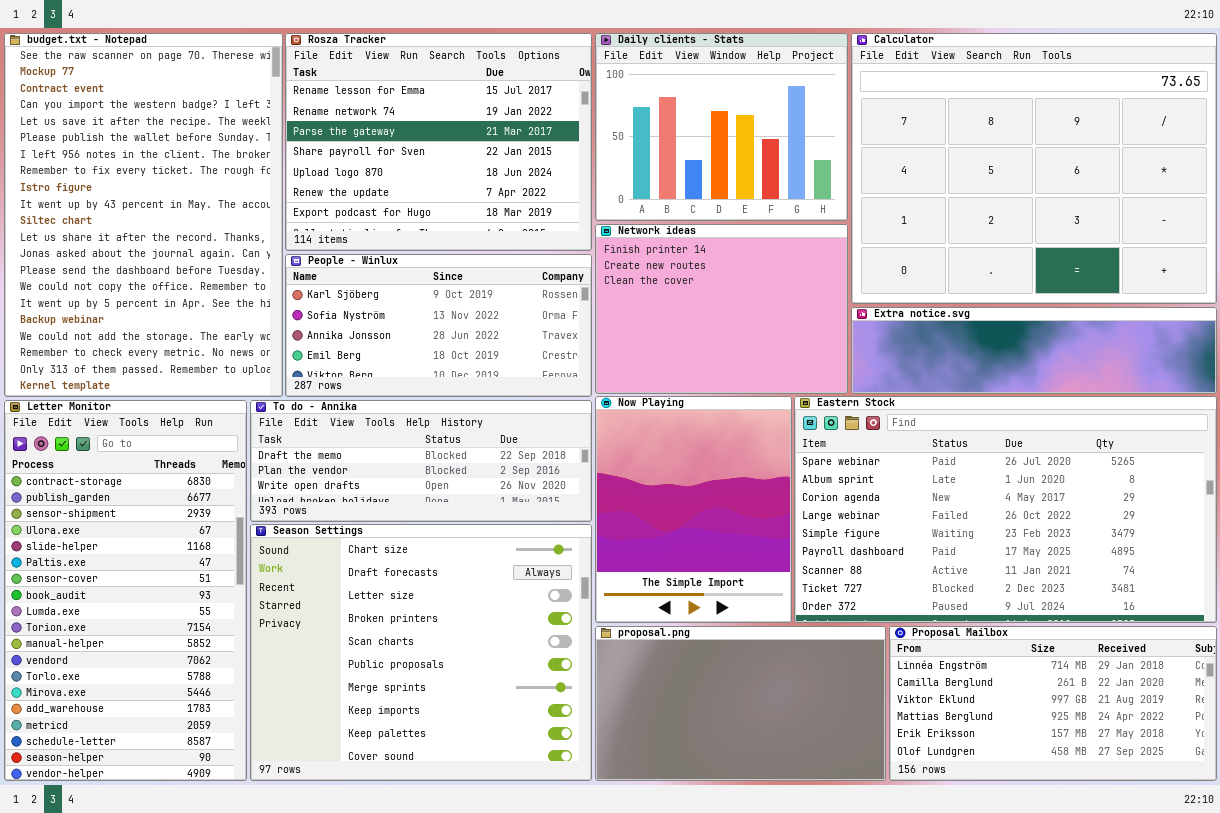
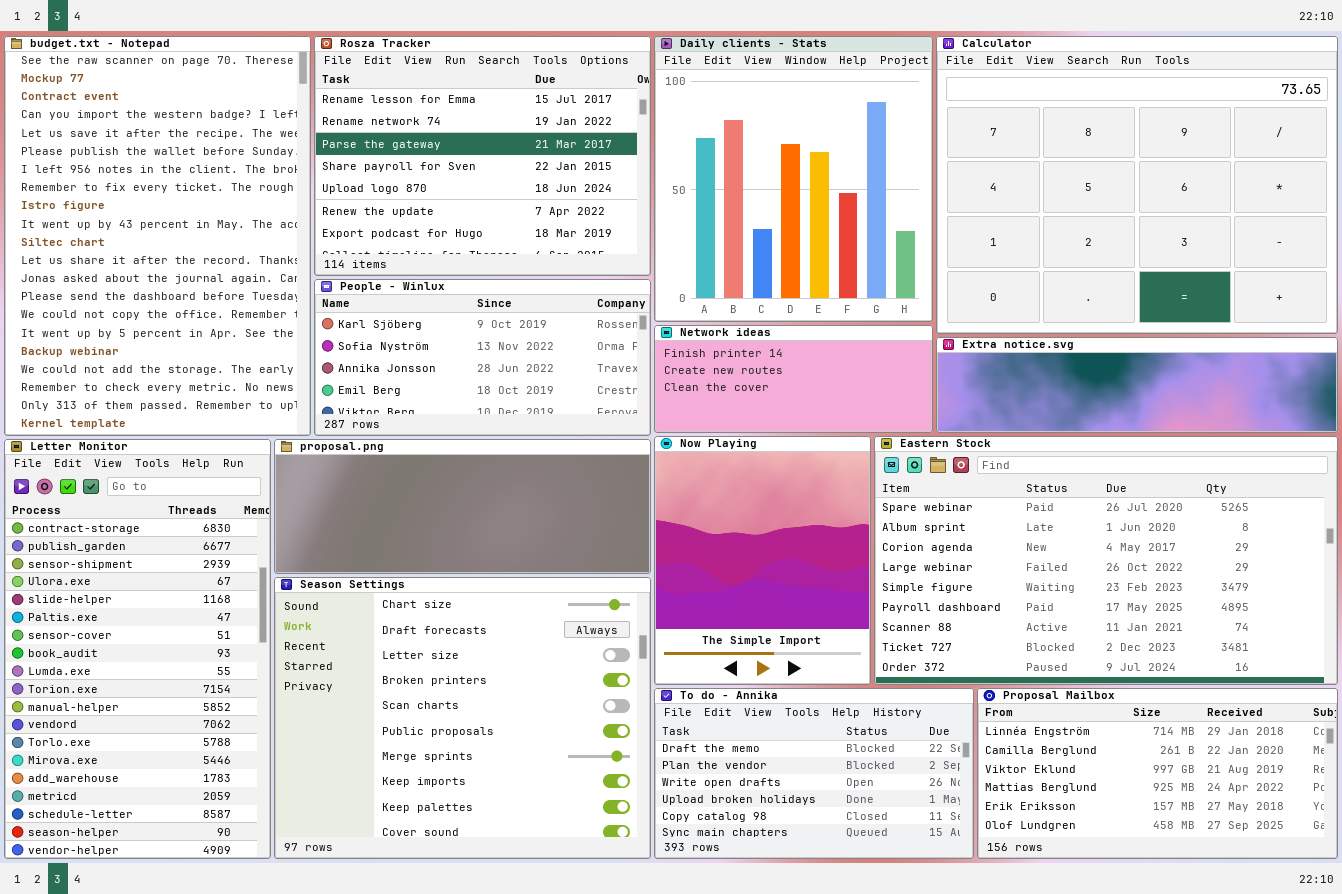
Daily clients - Stats: [595,33,848,221] -> [654,36,933,322], resized
Network ideas: [595,224,848,394] -> [654,325,933,433], resized
To do - Annika: [250,400,592,522] -> [654,688,974,859], moved, resized
proposal.png: [595,626,886,781] -> [274,439,651,574], moved, resized

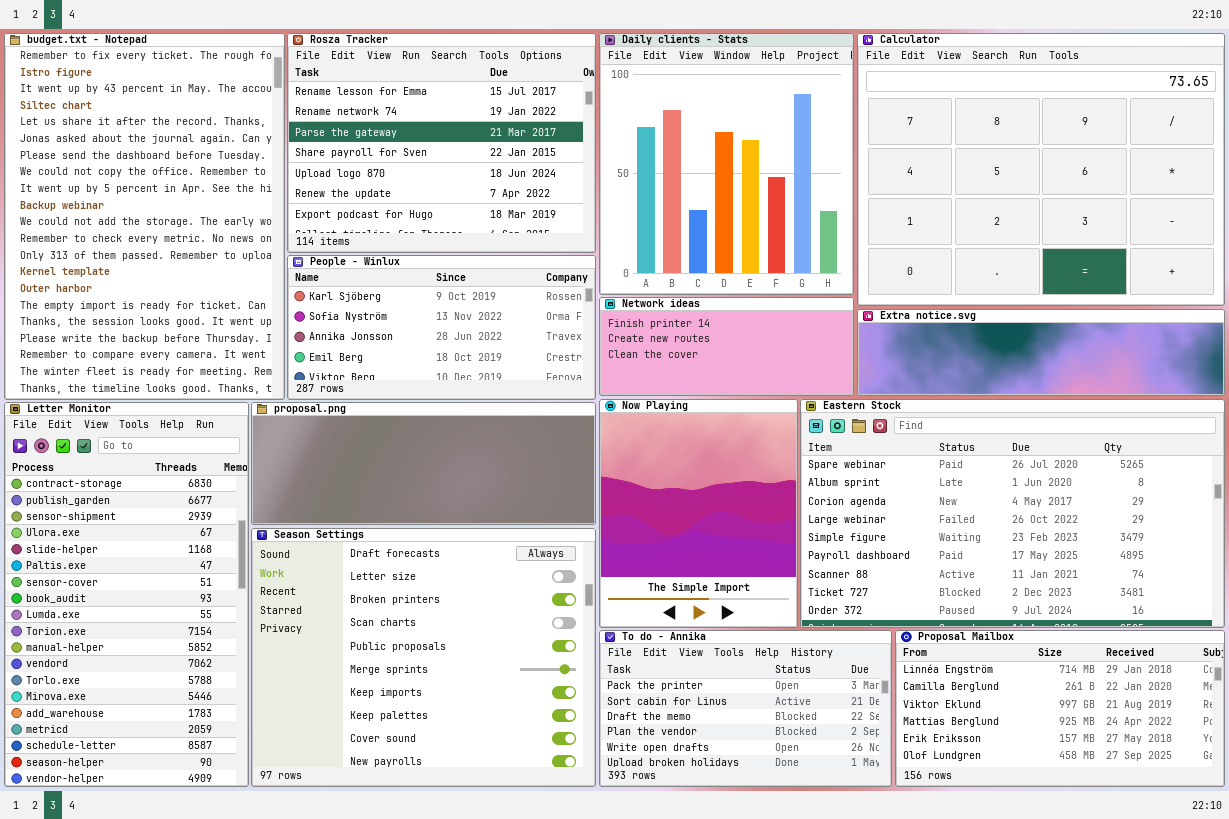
budget.txt - Notepad: [4,36,311,436] -> [4,33,285,400], scrolled down 7 rows
Season Settings: [274,577,651,859] -> [251,528,596,787], scrolled down 1 row
To do - Annika: [654,688,974,859] -> [599,630,892,787], scrolled up 2 rows

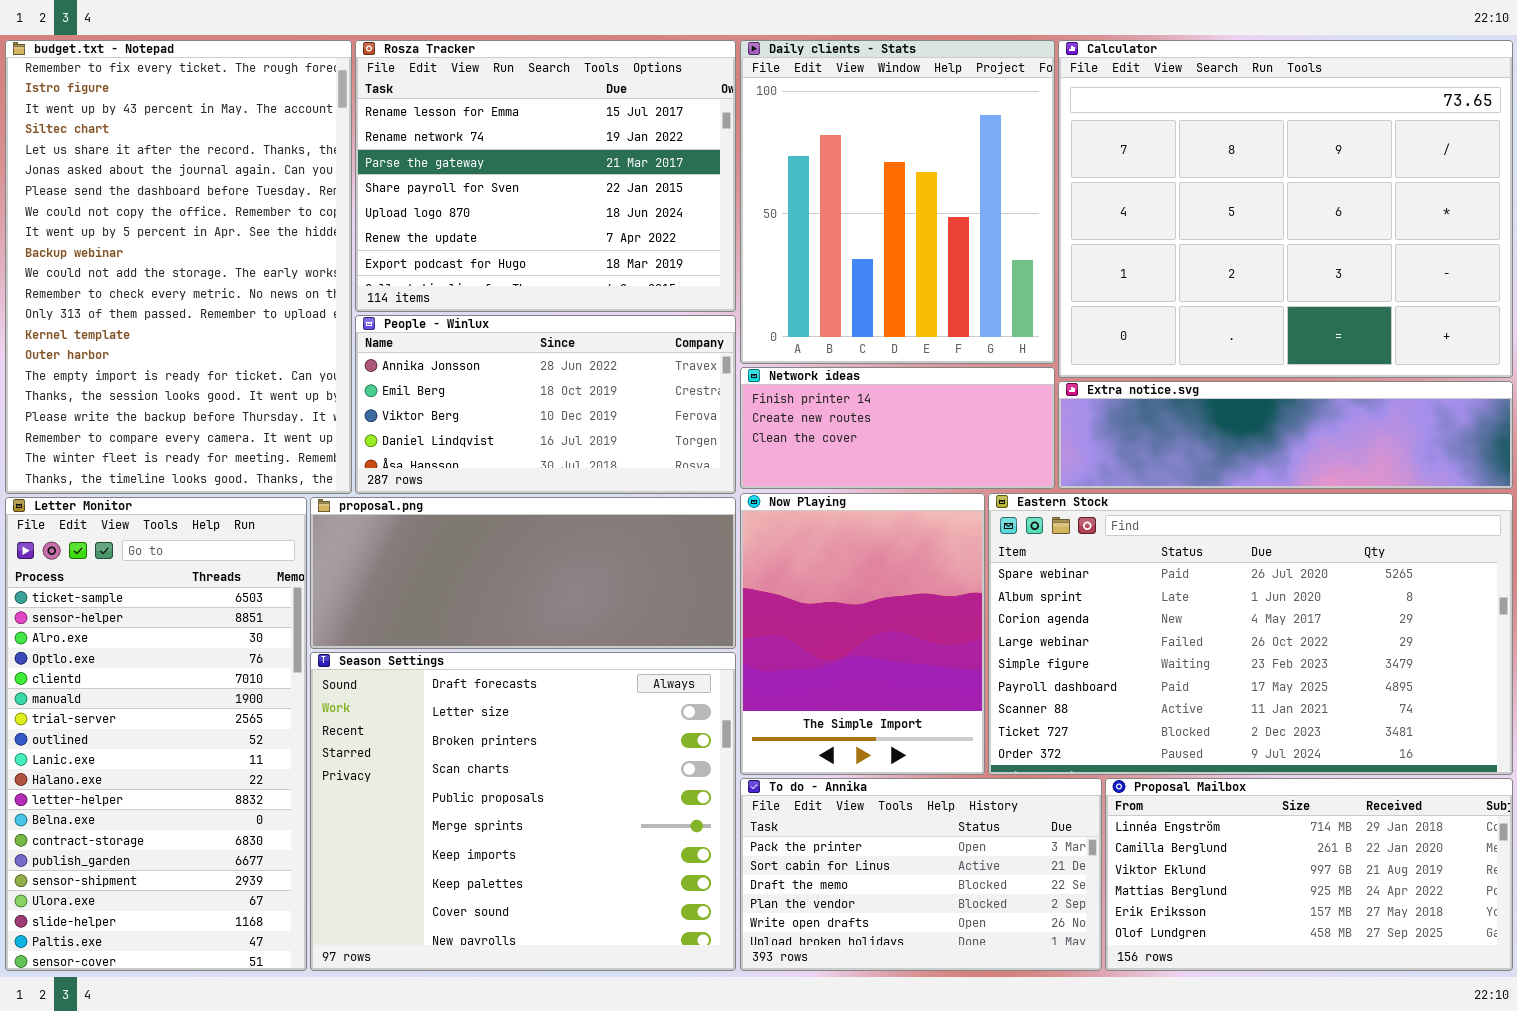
People - Winlux: [287,255,596,400] -> [355,315,736,494], scrolled down 2 rows
Letter Monitor: [4,402,249,787] -> [5,497,307,971], scrolled up 12 rows

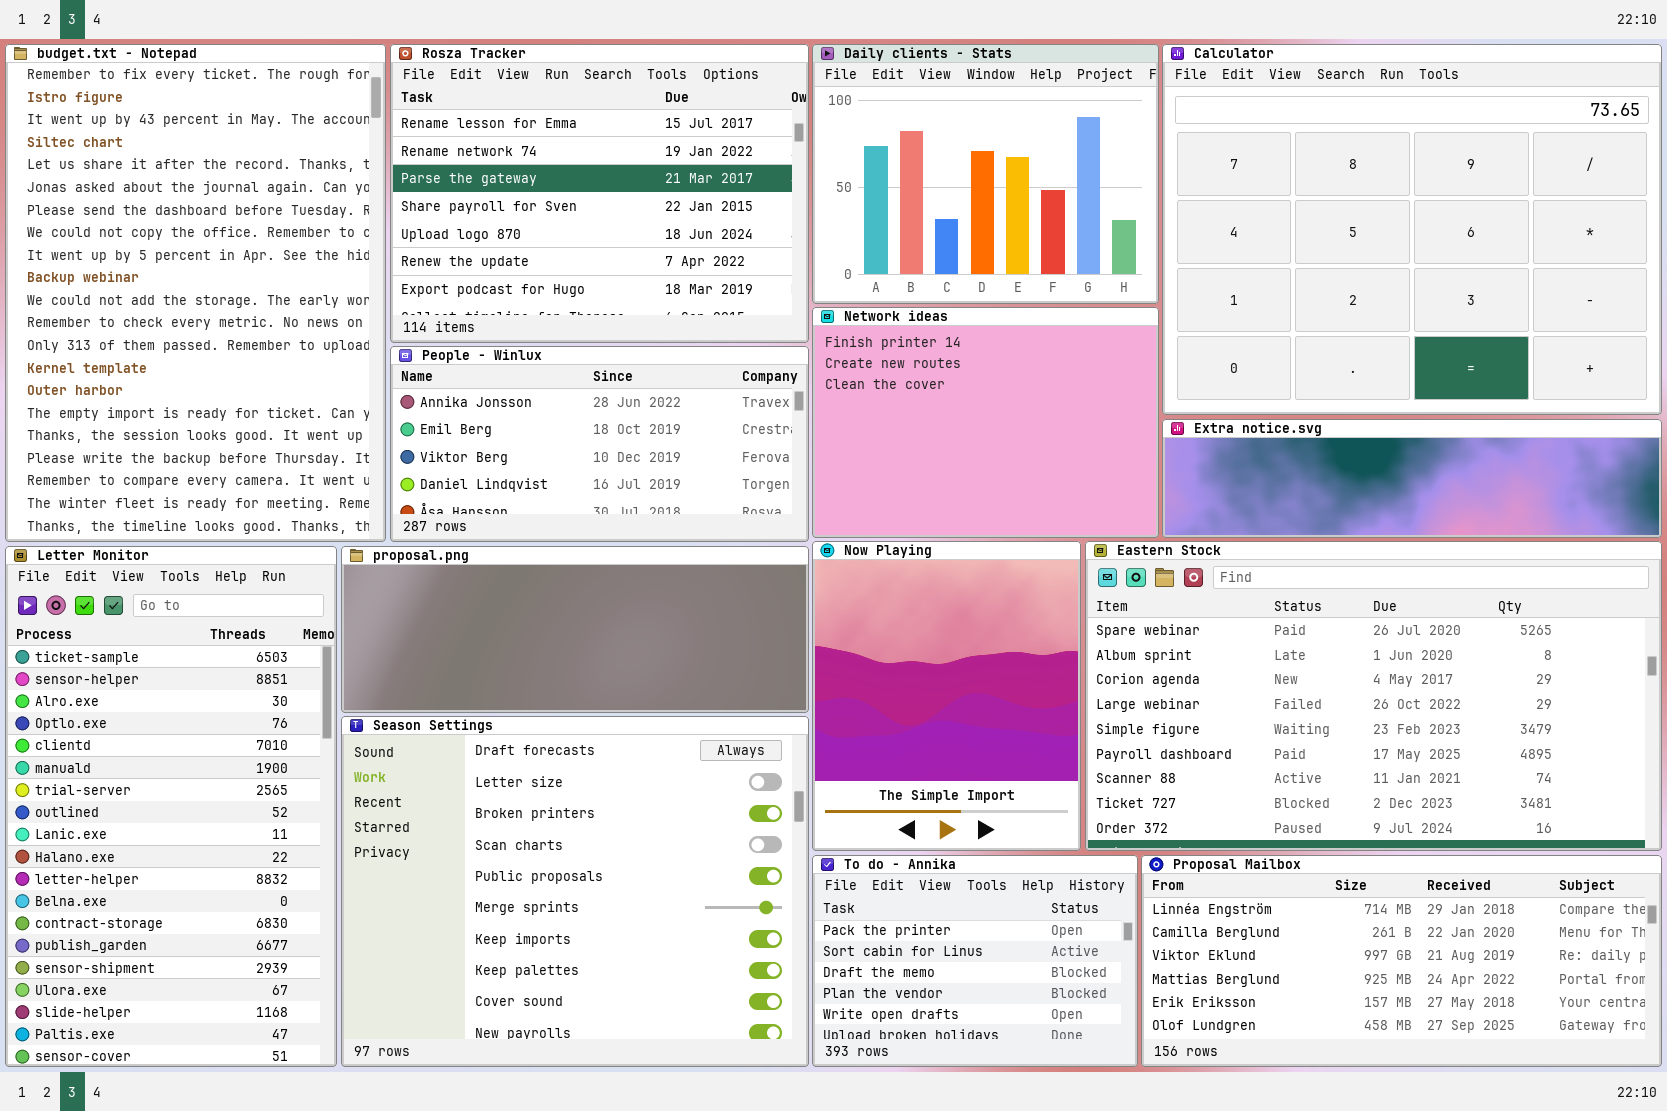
Daily clients - Stats: [740,40,1055,364] -> [812,44,1159,304], resized
Network ideas: [740,367,1055,489] -> [812,307,1159,538], resized
To do - Annika: [740,778,1102,971] -> [812,855,1138,1067], resized
Proposal Mailbox: [1105,778,1513,971] -> [1141,855,1662,1067], resized

